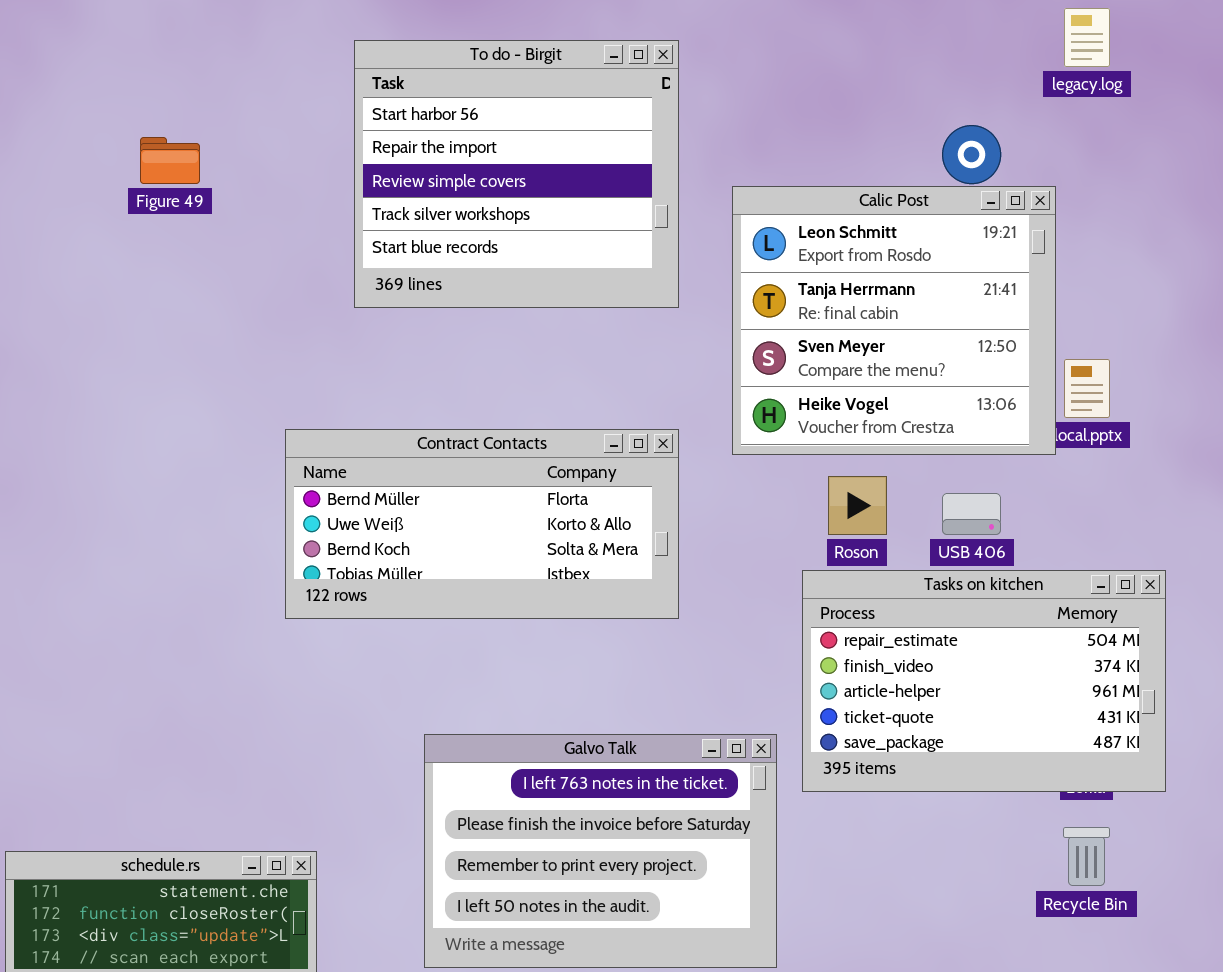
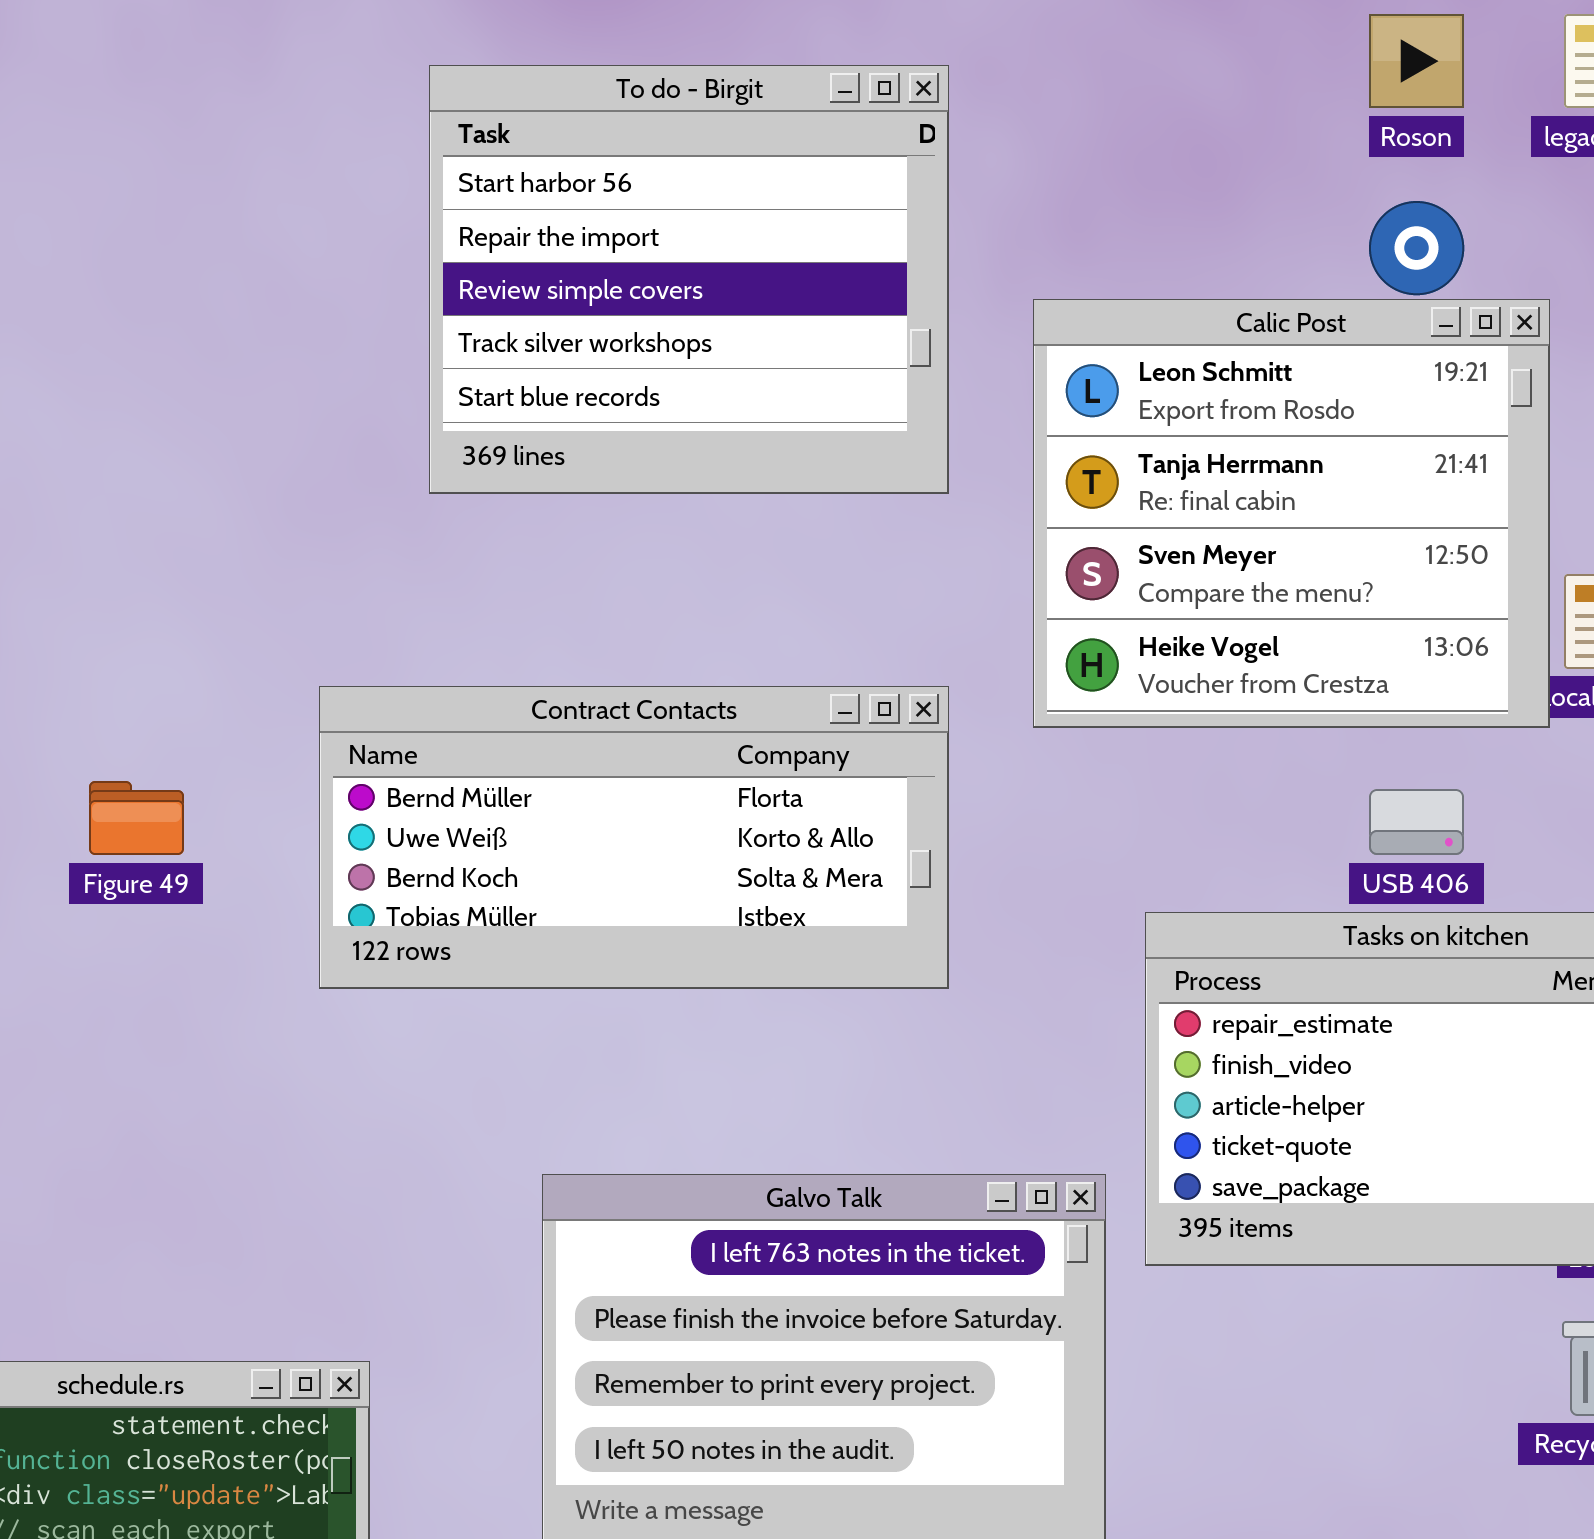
Figure 49: [140,137,200,184] -> [89,781,184,855], moved
Roson: [828,476,887,535] -> [1369,14,1464,108], moved

